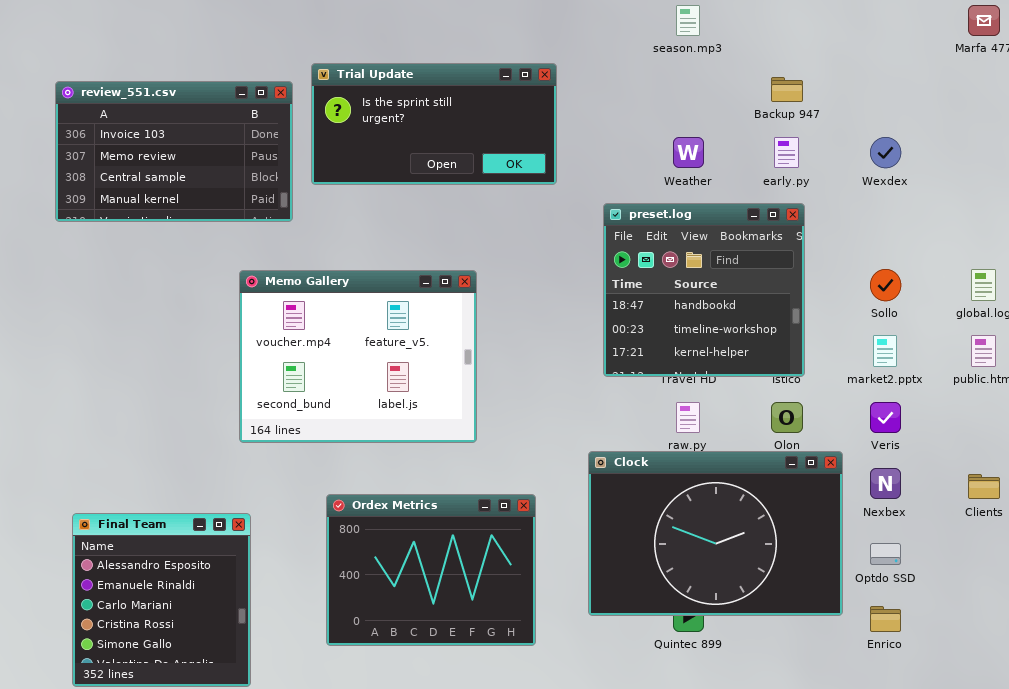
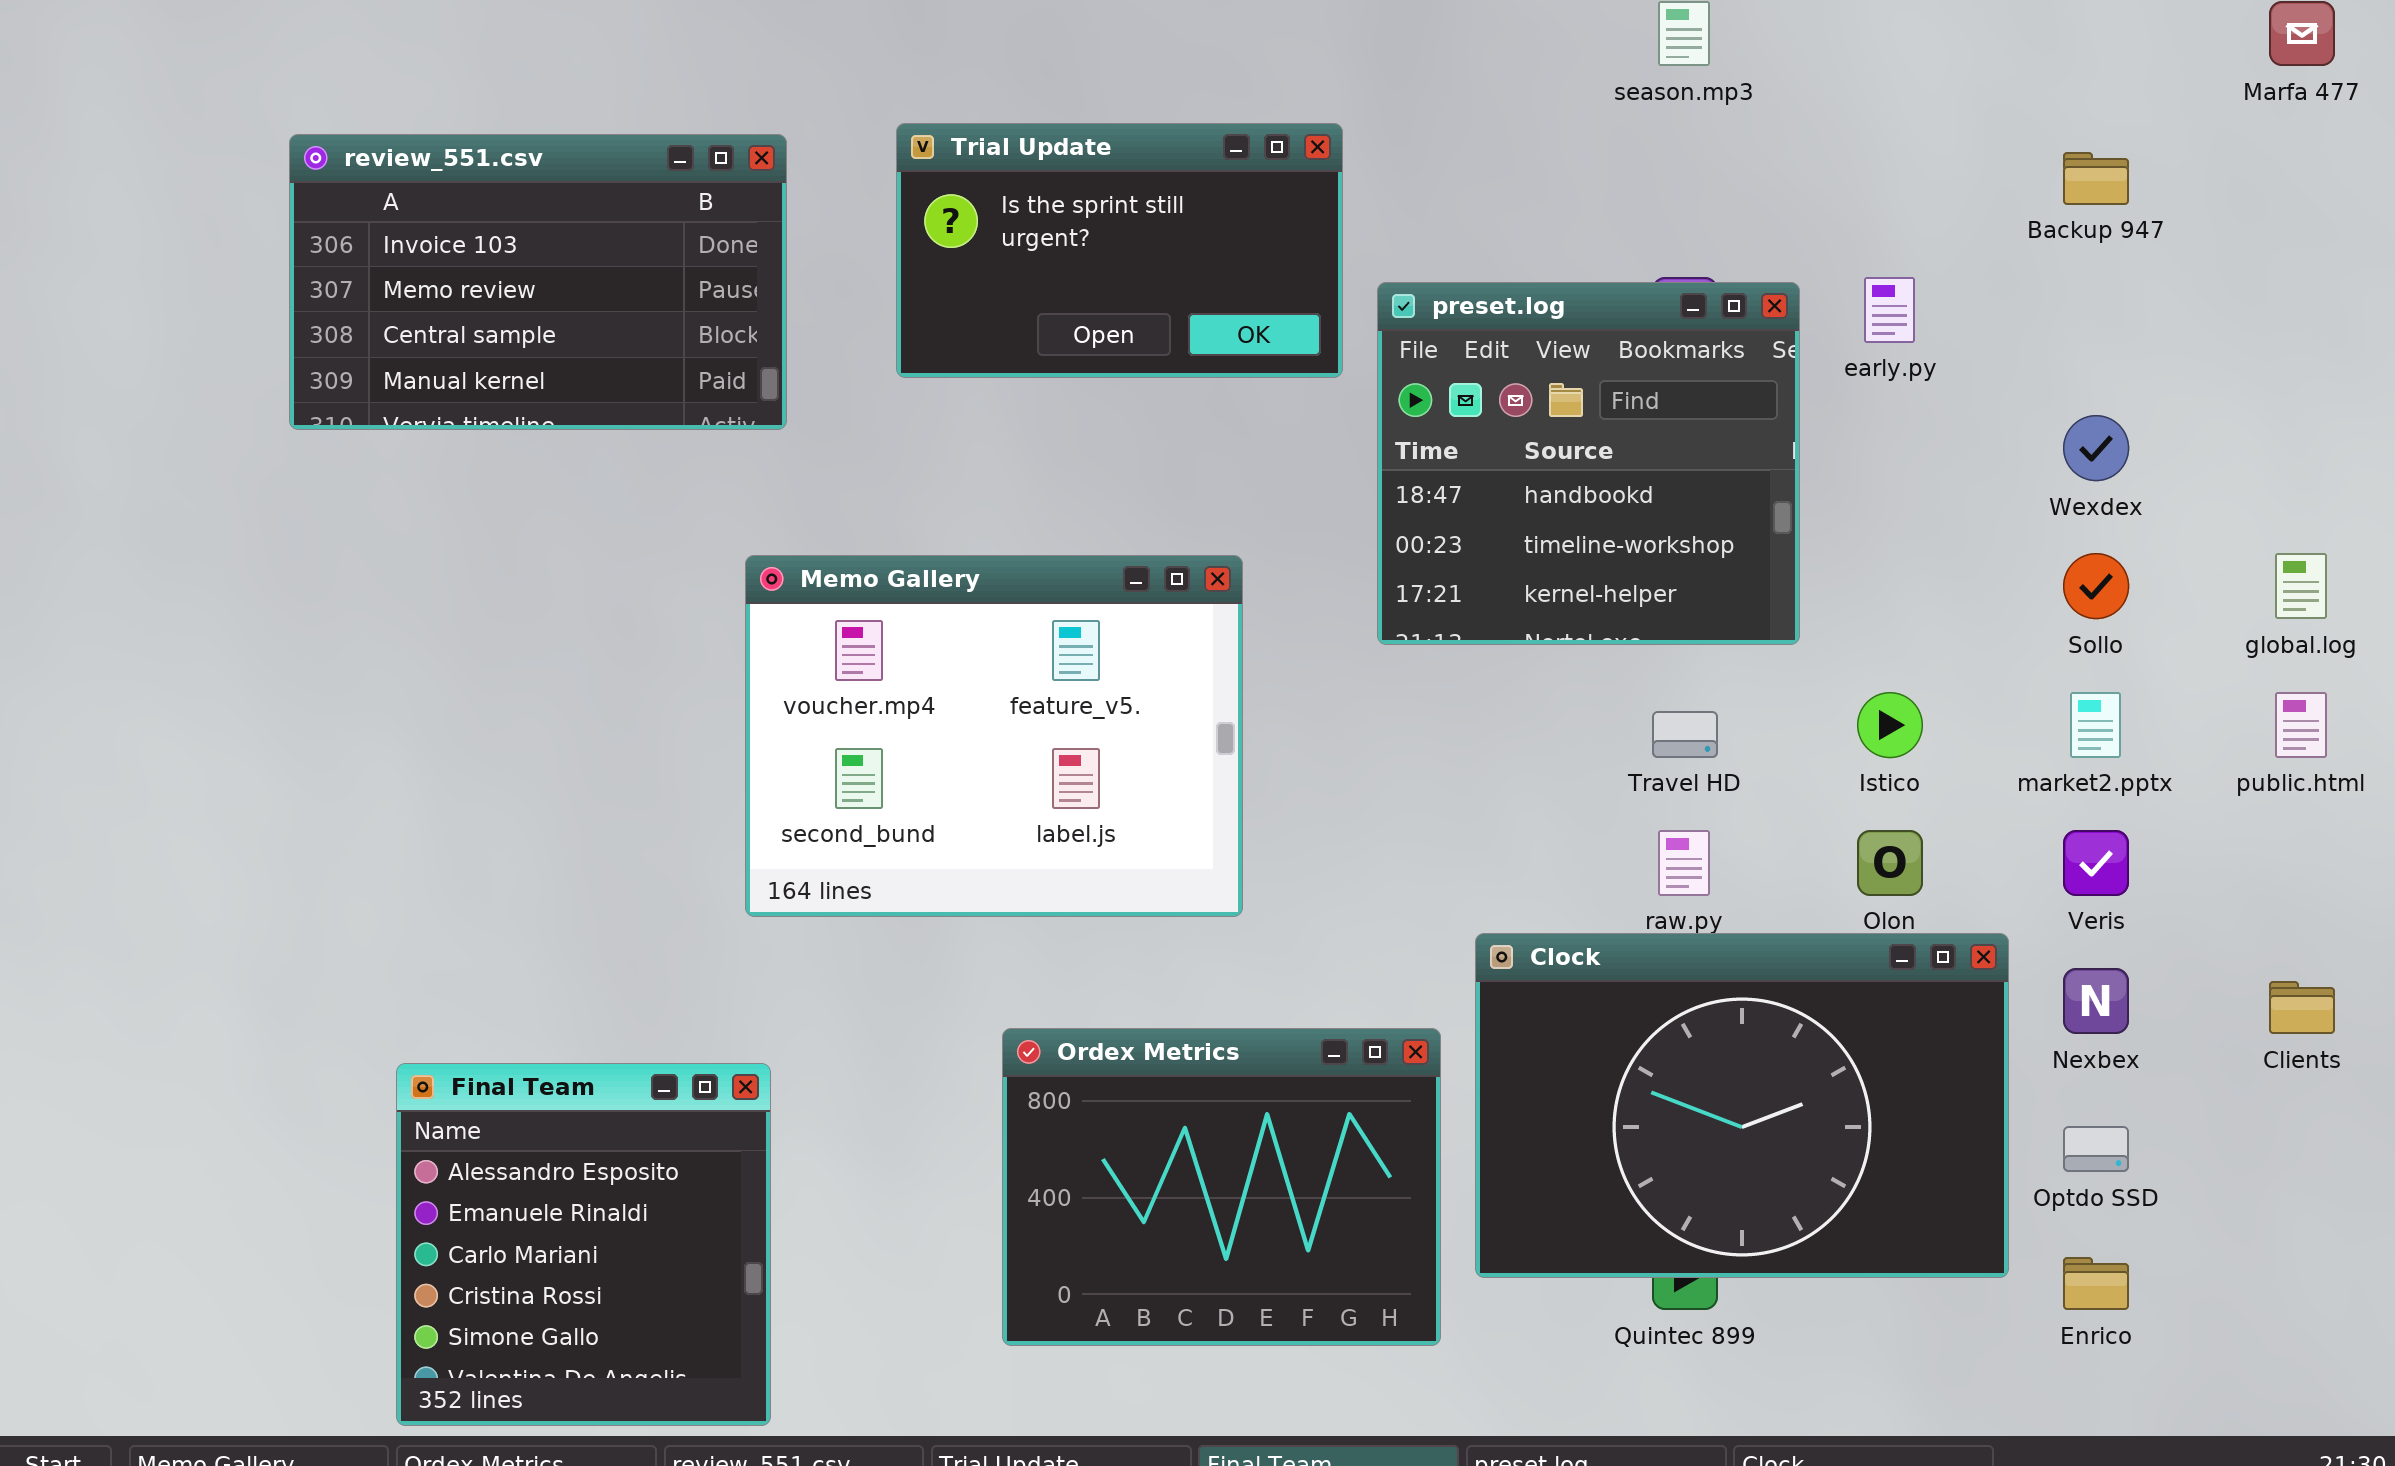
Trial Update: [311,63,557,185] -> [896,123,1343,378], resized
Backup 947: [771,77,803,102] -> [2063,152,2129,205], moved
review_551.csv: [55,81,293,222] -> [289,134,787,430], moved
Wexdex: [870,137,901,168] -> [2063,415,2129,481], moved
preset.log: [603,203,805,377] -> [1377,282,1800,645], moved
Ordex Metrics: [326,494,536,646] -> [1002,1028,1441,1346], moved

